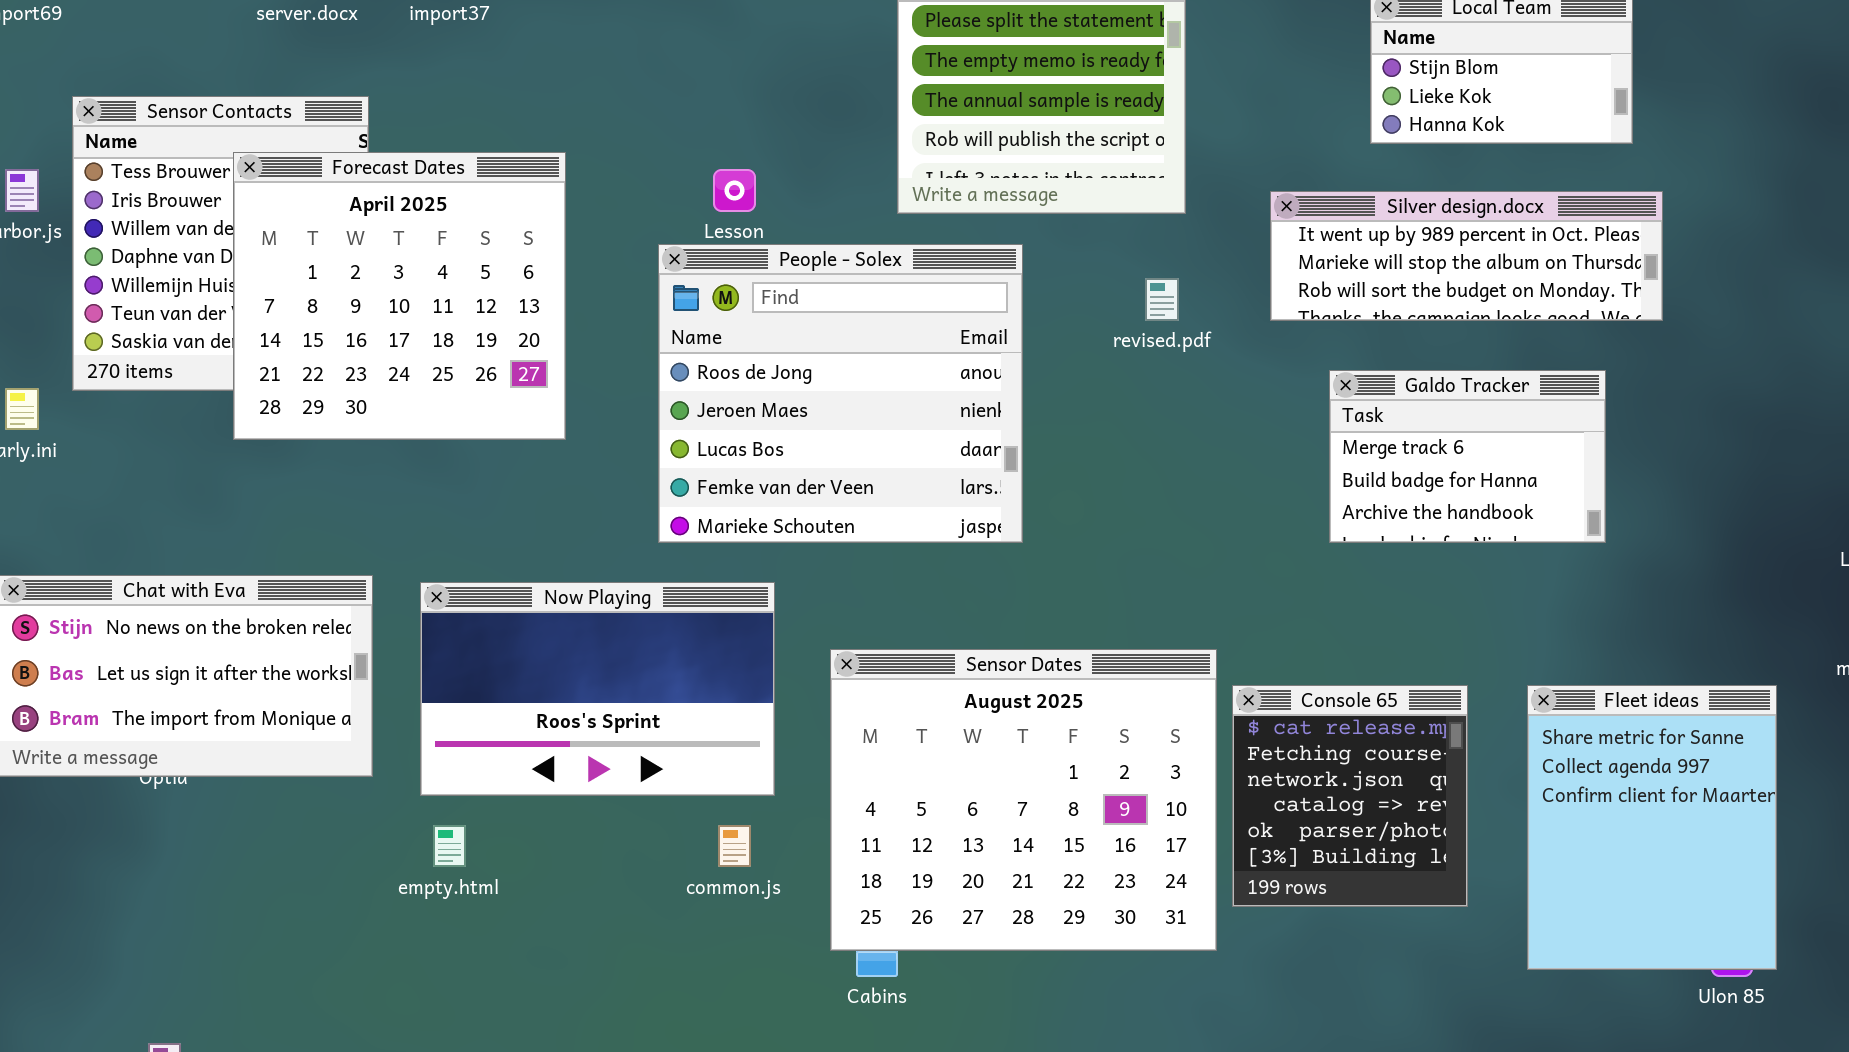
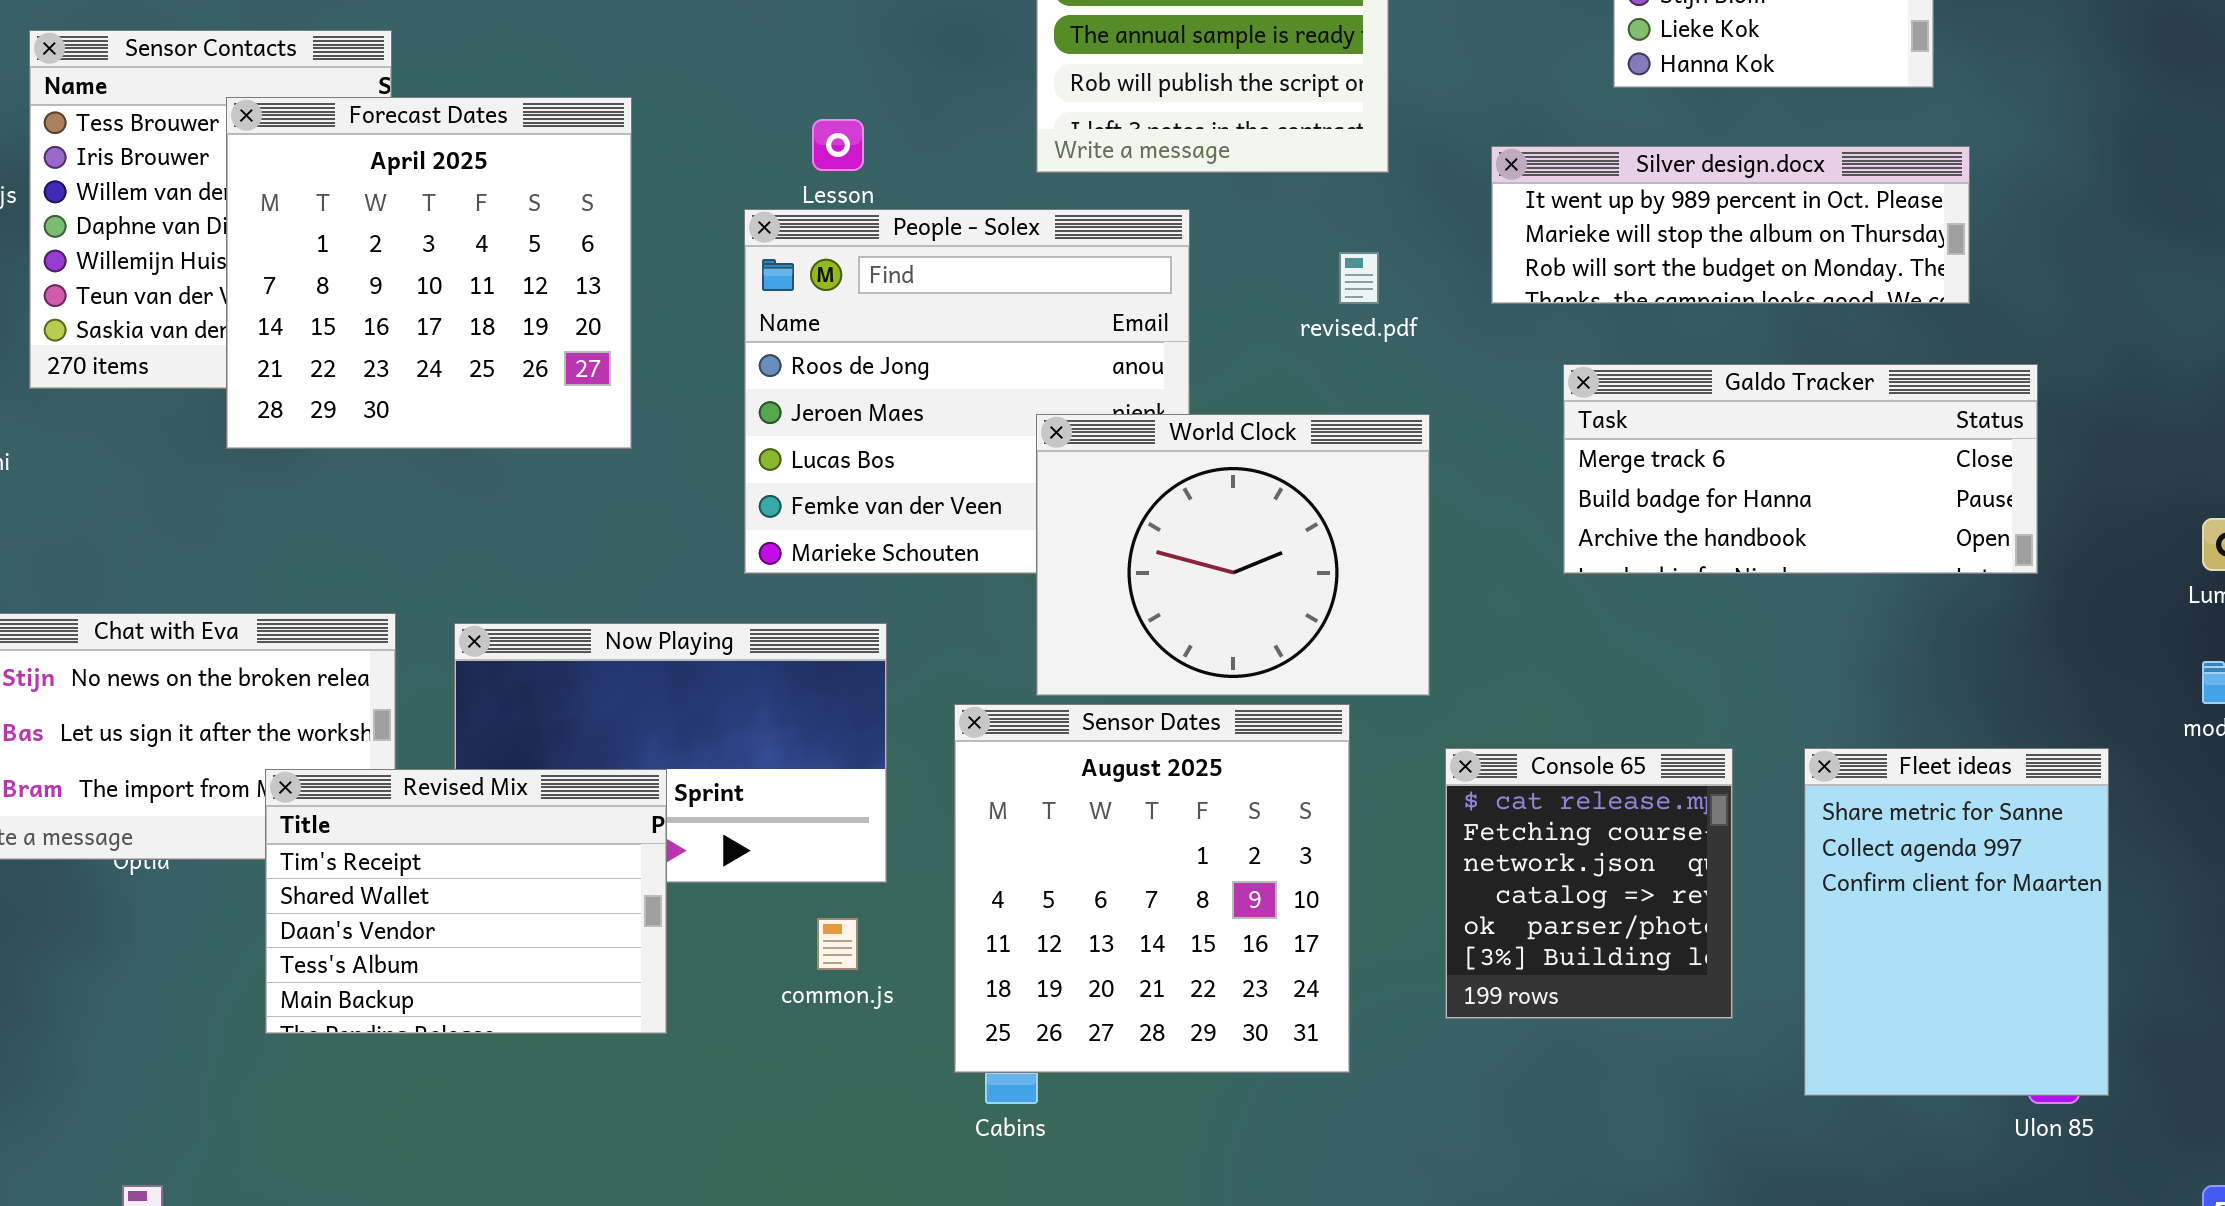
Galdo Tracker: [1329,370,1606,543] -> [1563,364,2038,574], resized
World Clock: none -> [1036,414,1430,696], opened
Sensor Dates: [830,649,1217,951] -> [954,704,1350,1073], resized
Revised Mix: none -> [265,769,667,1034], opened

